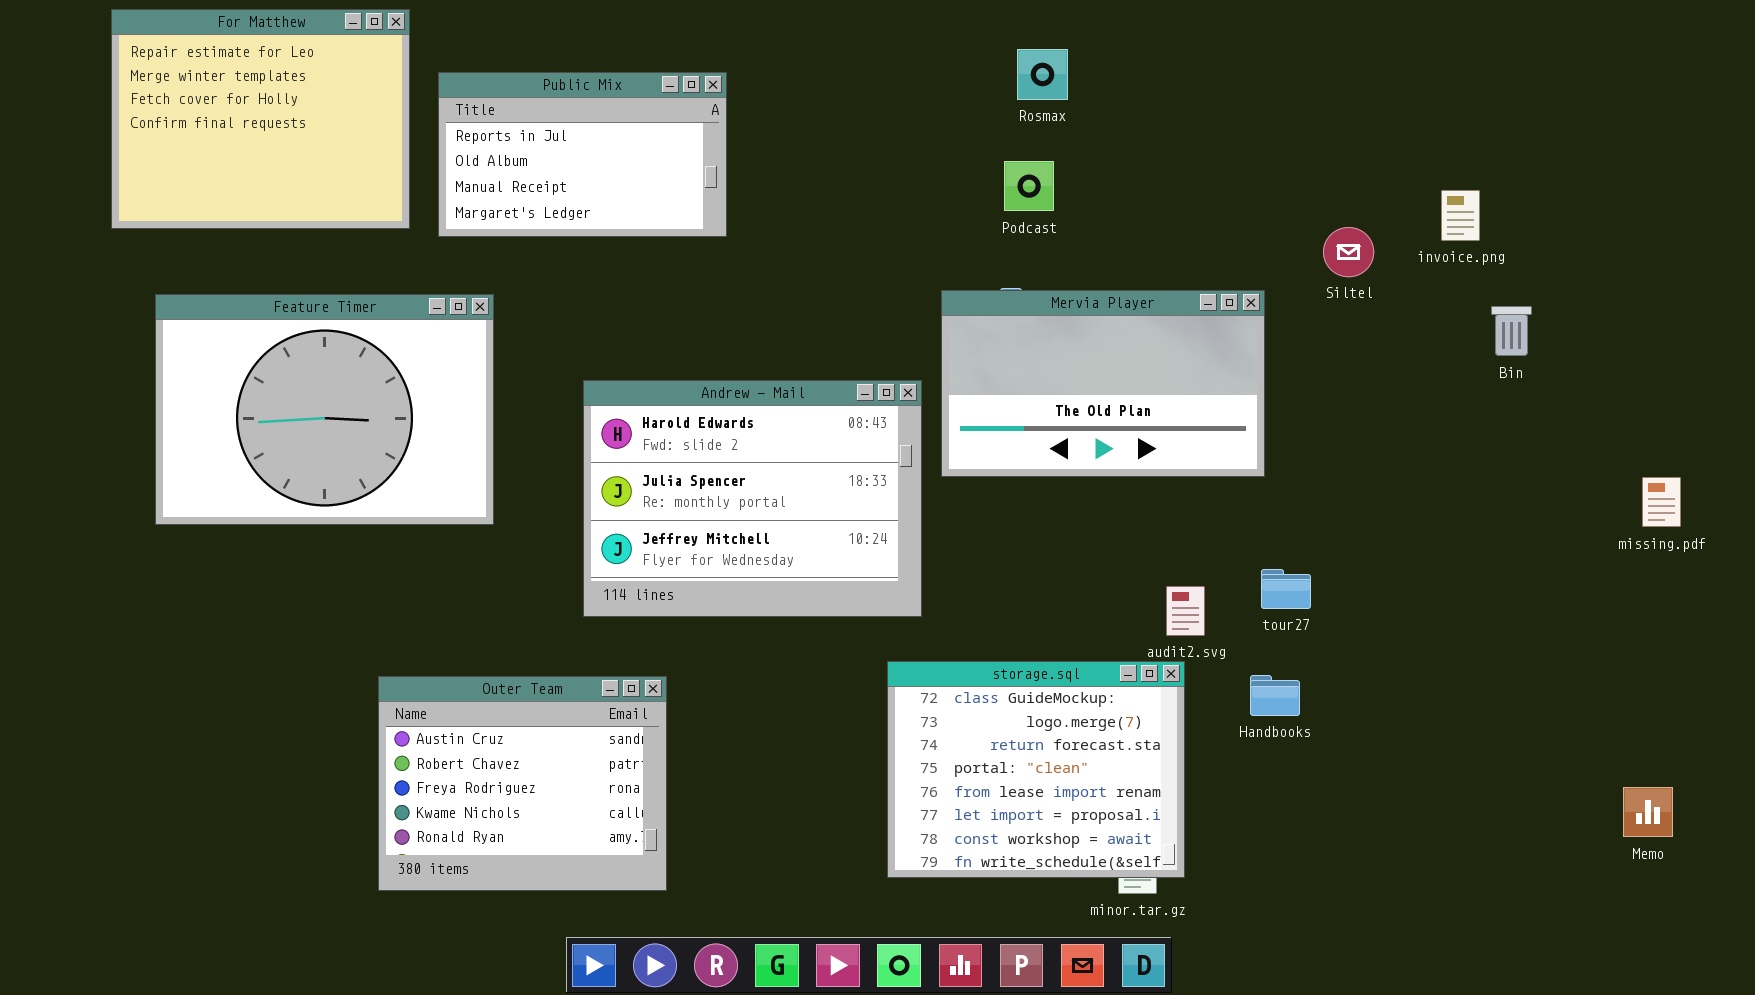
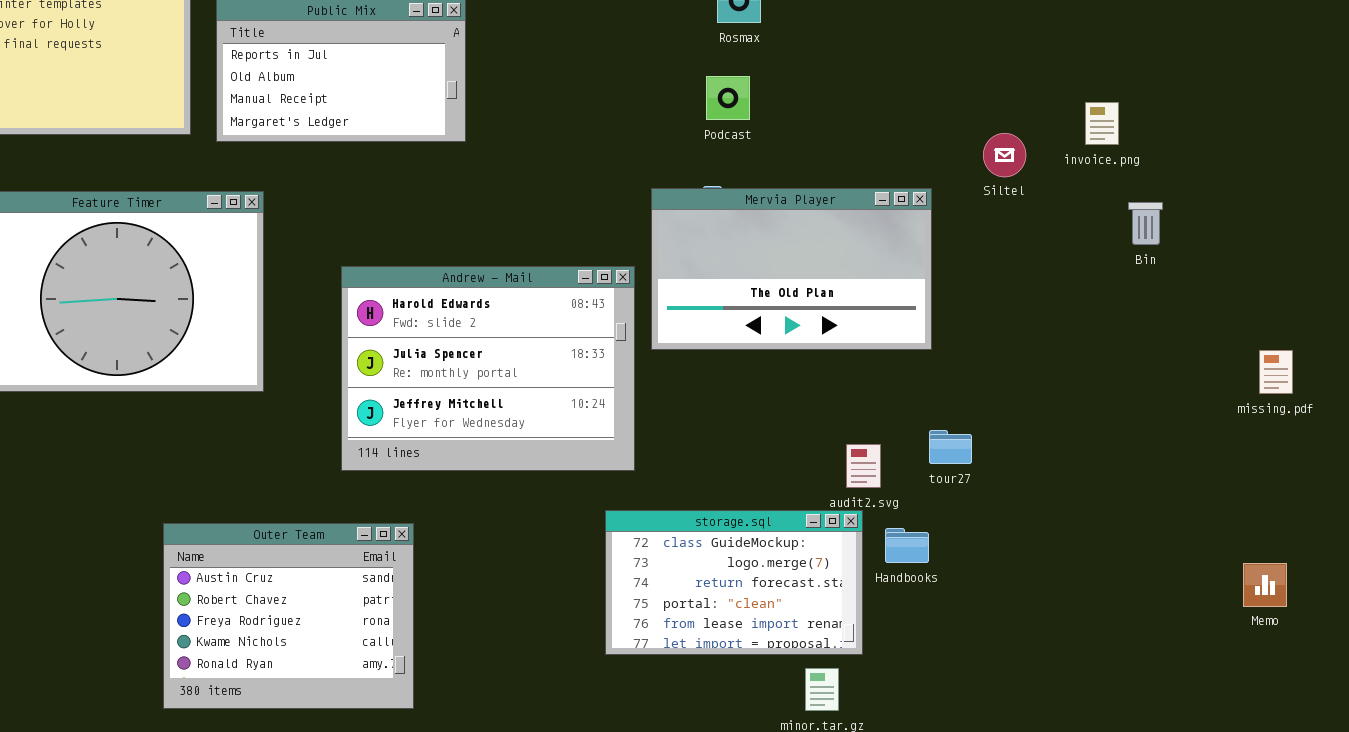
storage.sql: [887,661,1185,878] -> [605,510,863,655], resized
Handbooks: [1250,675,1300,716] -> [885,528,929,563], moved
Memo: [1623,787,1673,837] -> [1243,563,1287,607], moved

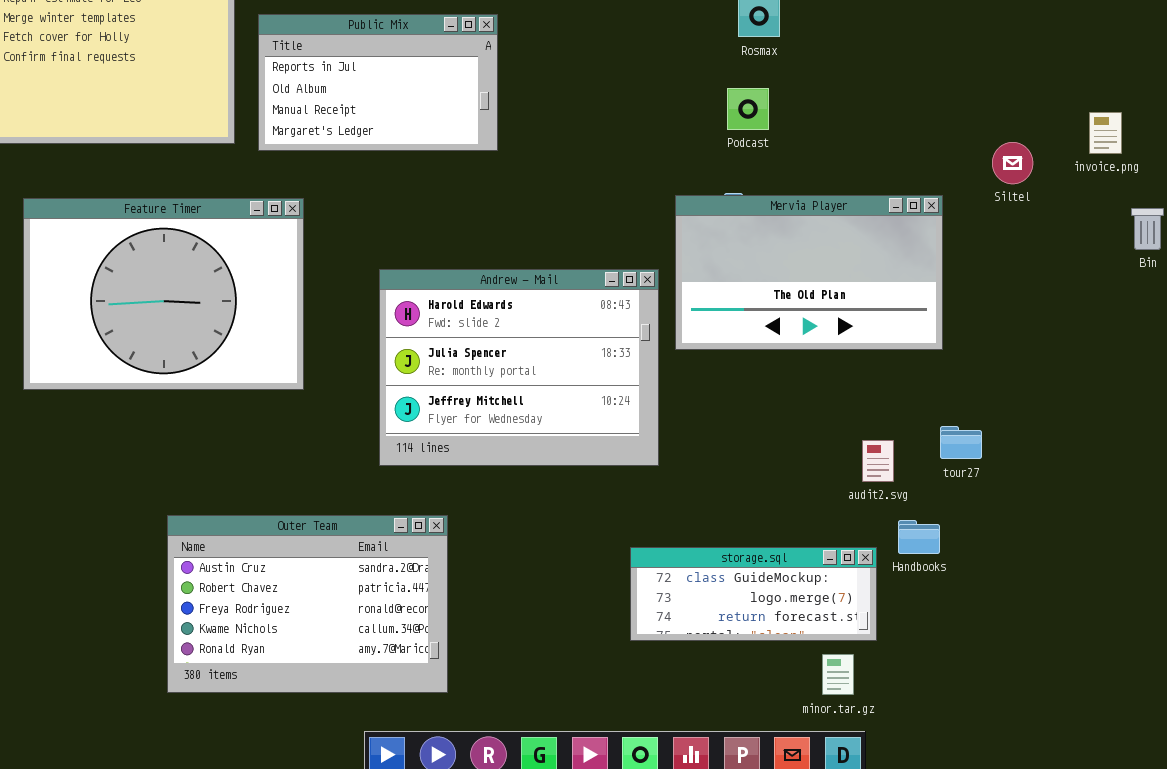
storage.sql: [605,510,863,655] -> [630,547,877,641], resized
Outer Team: [163,523,414,709] -> [167,515,448,693], resized

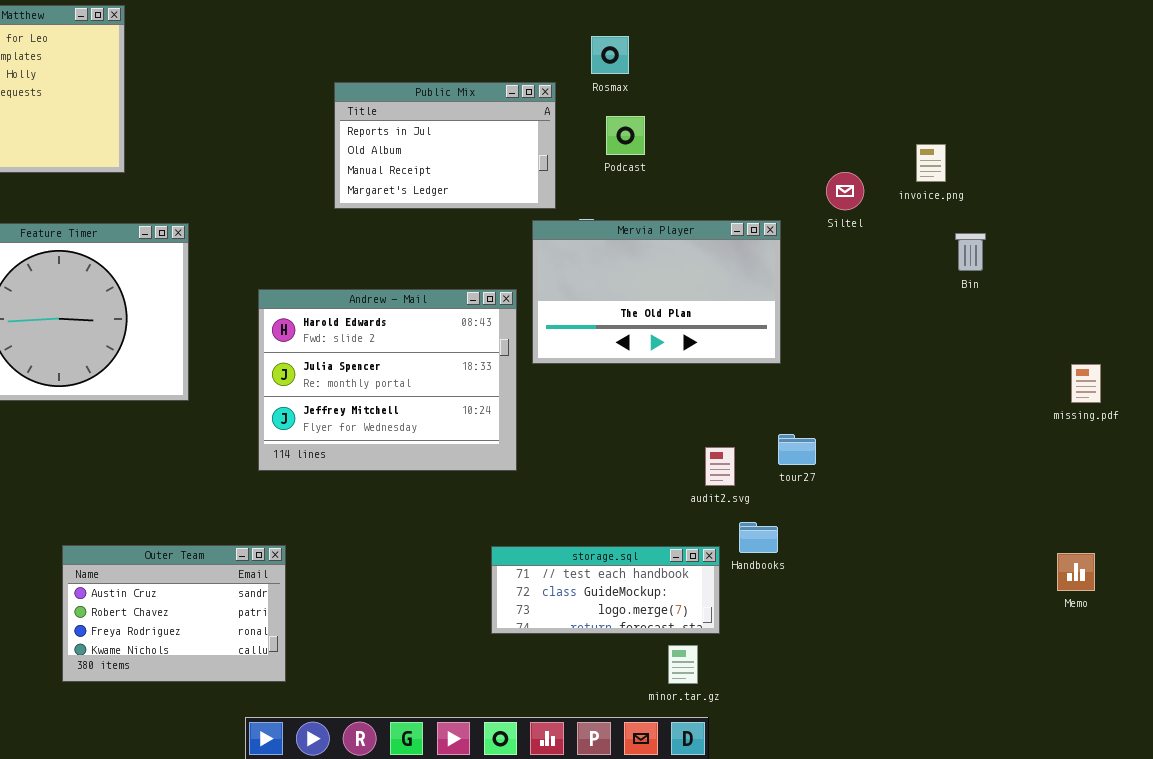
Public Mix: [258,14,498,151] -> [334,82,556,209], moved
Podcast: [727,88,769,130] -> [606,116,645,155], moved
Outer Team: [167,515,448,693] -> [62,545,286,682], resized
storage.sql: [630,547,877,641] -> [491,546,720,634], scrolled up 1 row

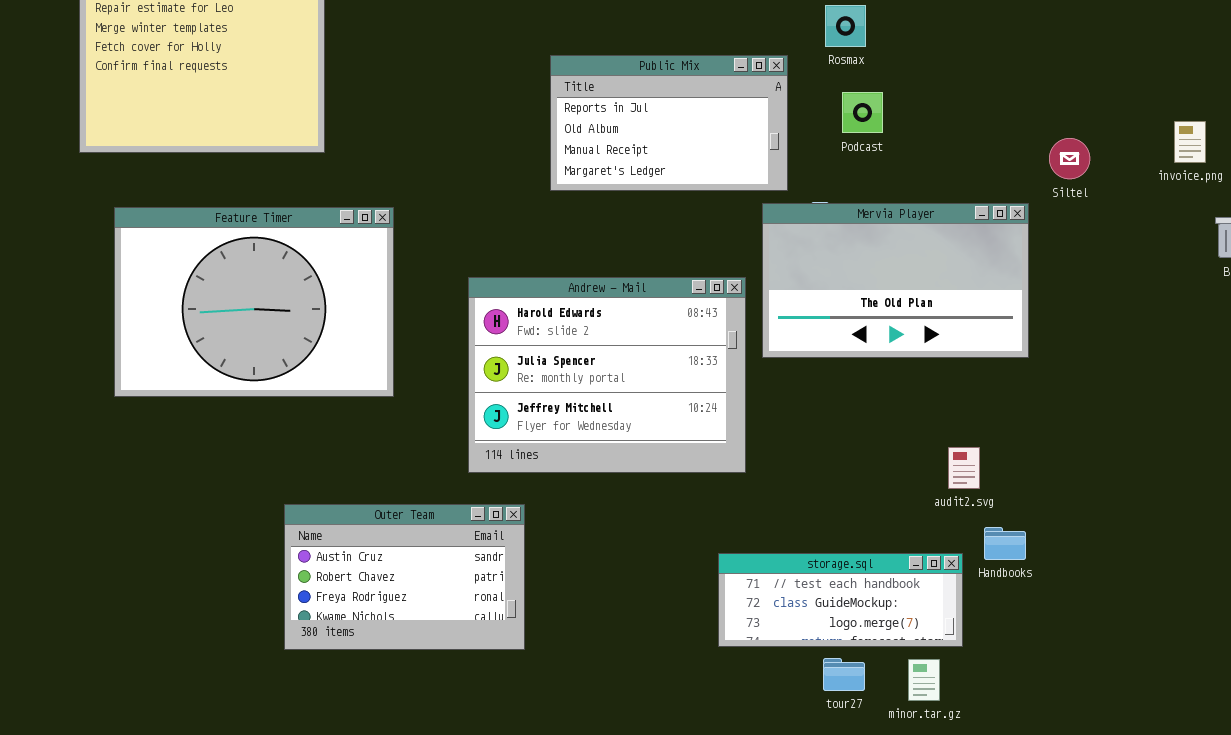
Siltel: [826,172,864,210] -> [1049,138,1090,179], moved
tour27: [778,434,816,465] -> [823,658,865,691], moved
Outer Team: [62,545,286,682] -> [284,504,525,650], moved

